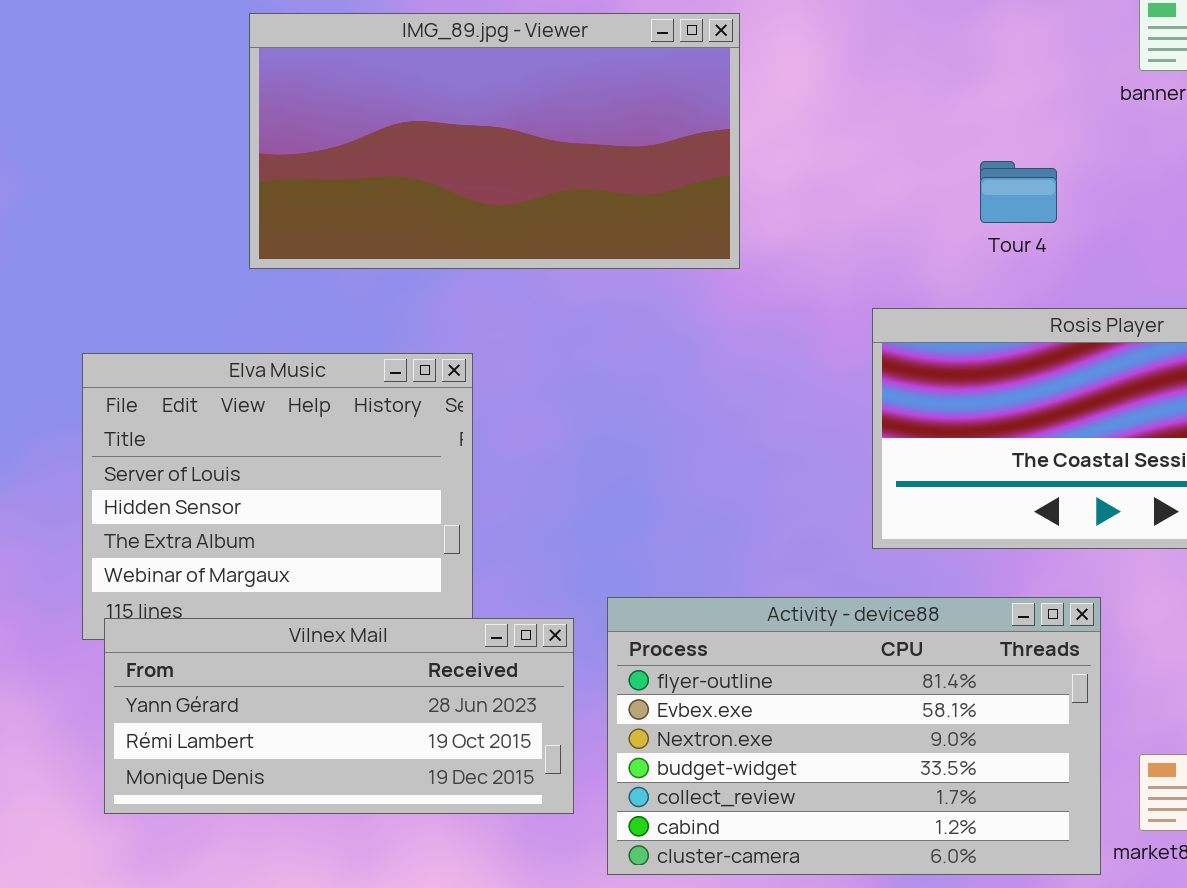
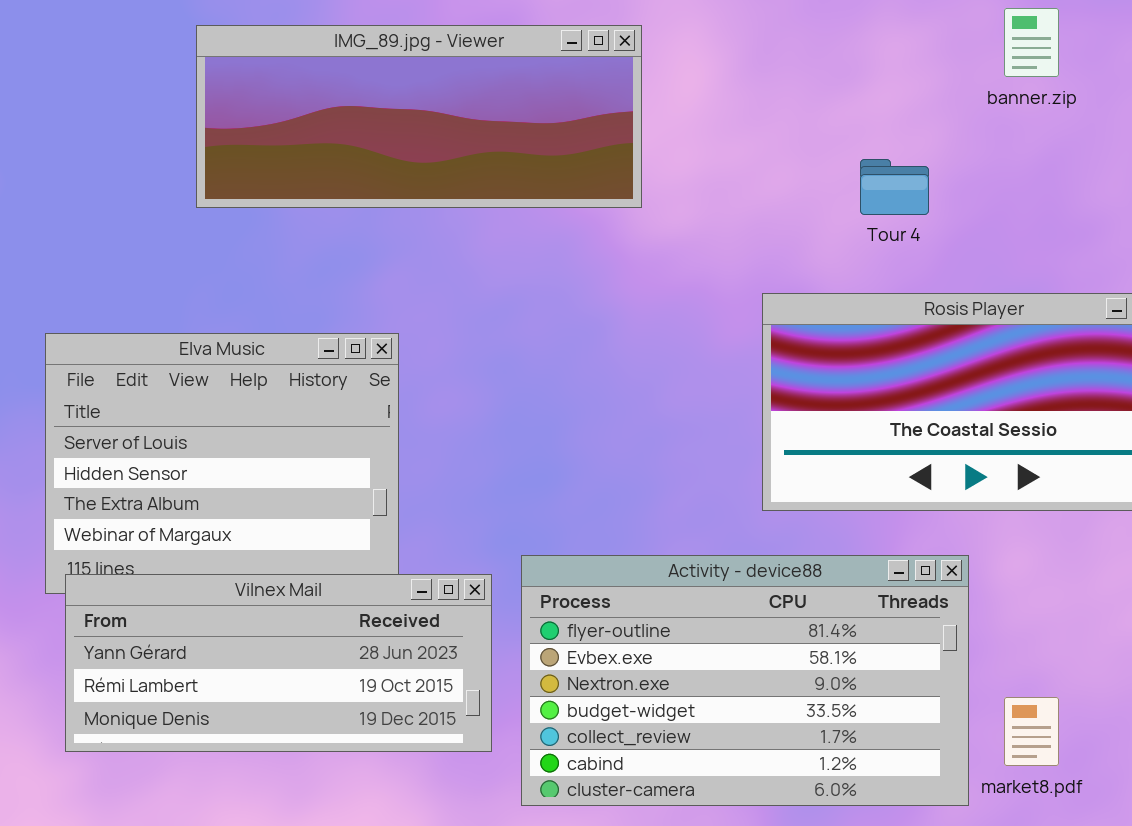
IMG_89.jpg - Viewer: [249,13,740,269] -> [196,25,642,208], resized

